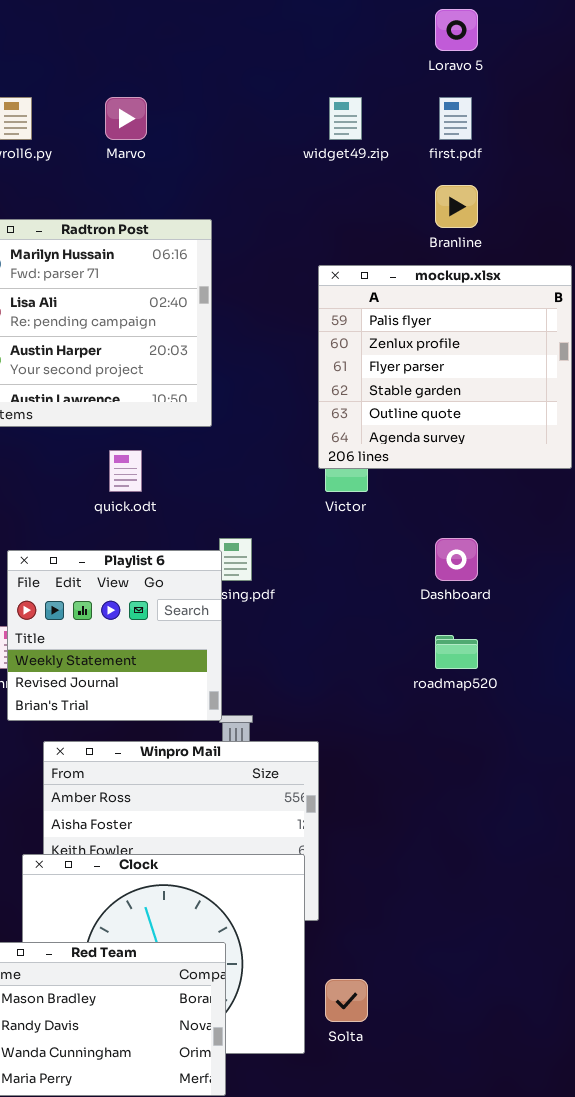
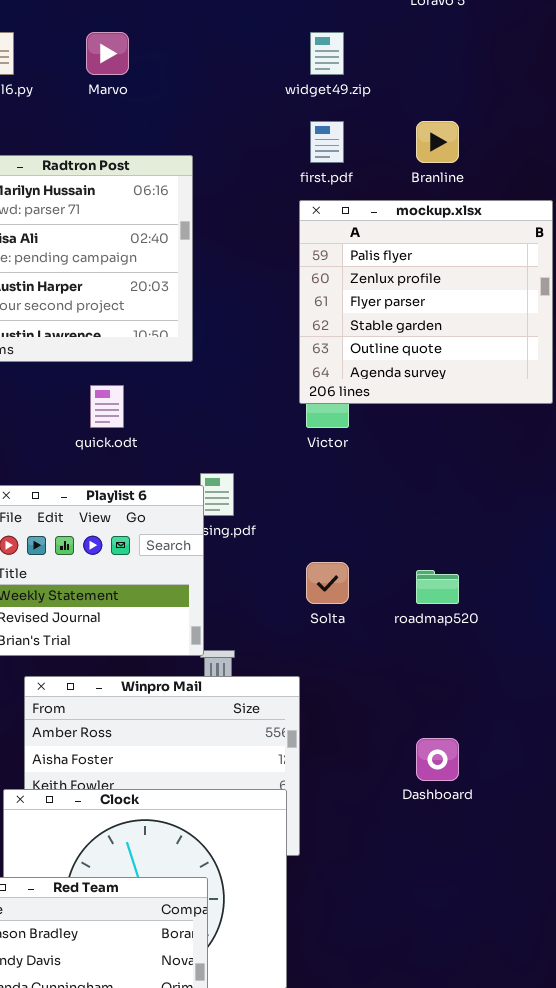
first.pdf: [439,97,472,140] -> [310,121,344,163], moved
Dashboard: [435,538,478,581] -> [416,738,459,781], moved
Solta: [325,979,368,1022] -> [306,562,349,604], moved

